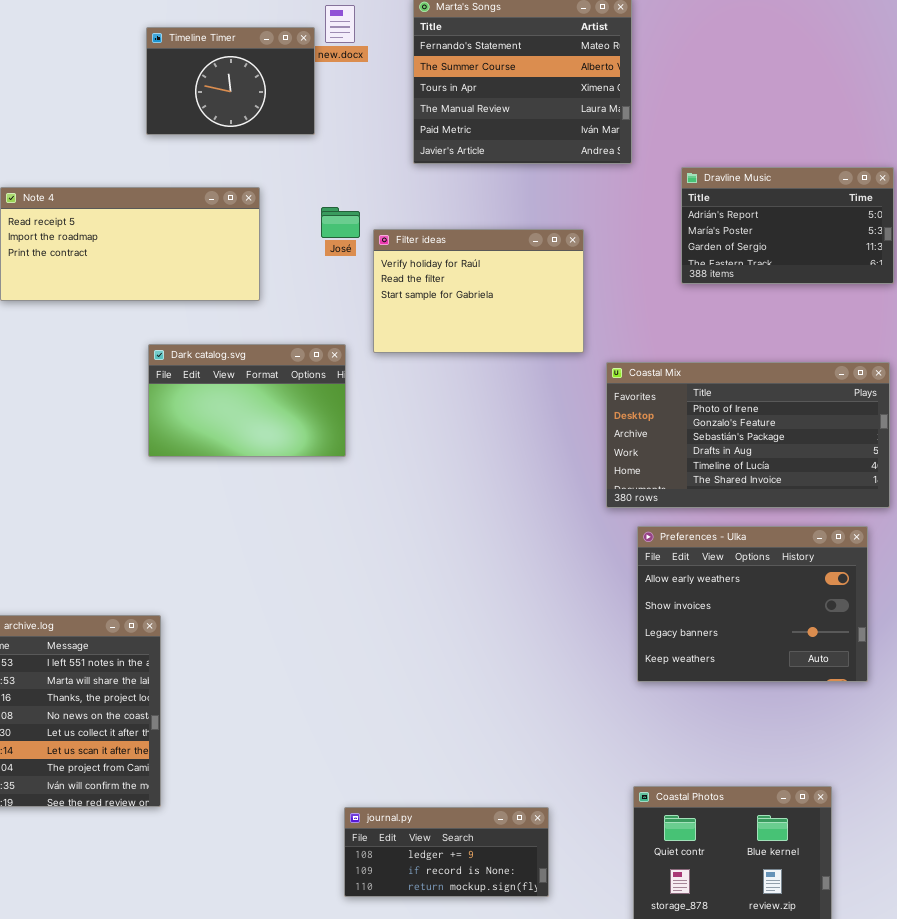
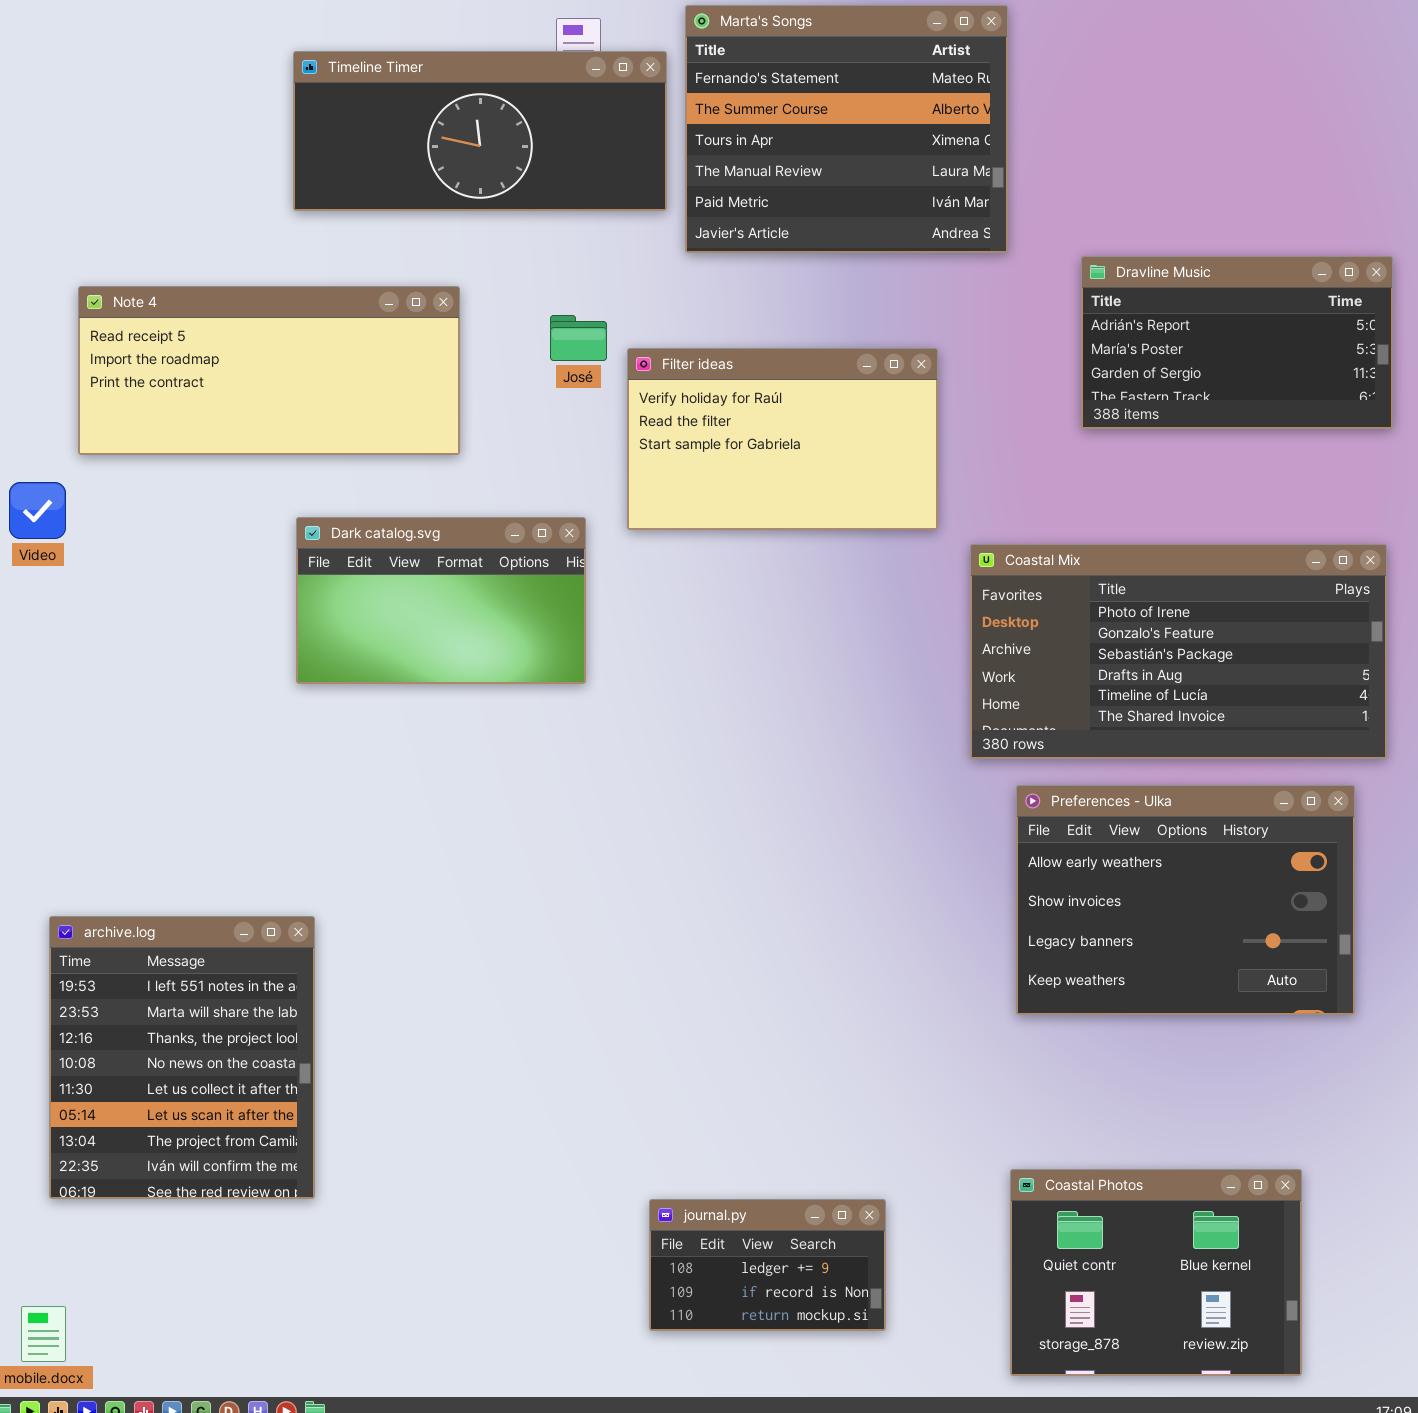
Timeline Timer: [146,27,315,135] -> [293,51,667,211], resized
journal.py: [344,807,549,897] -> [649,1199,886,1331], resized

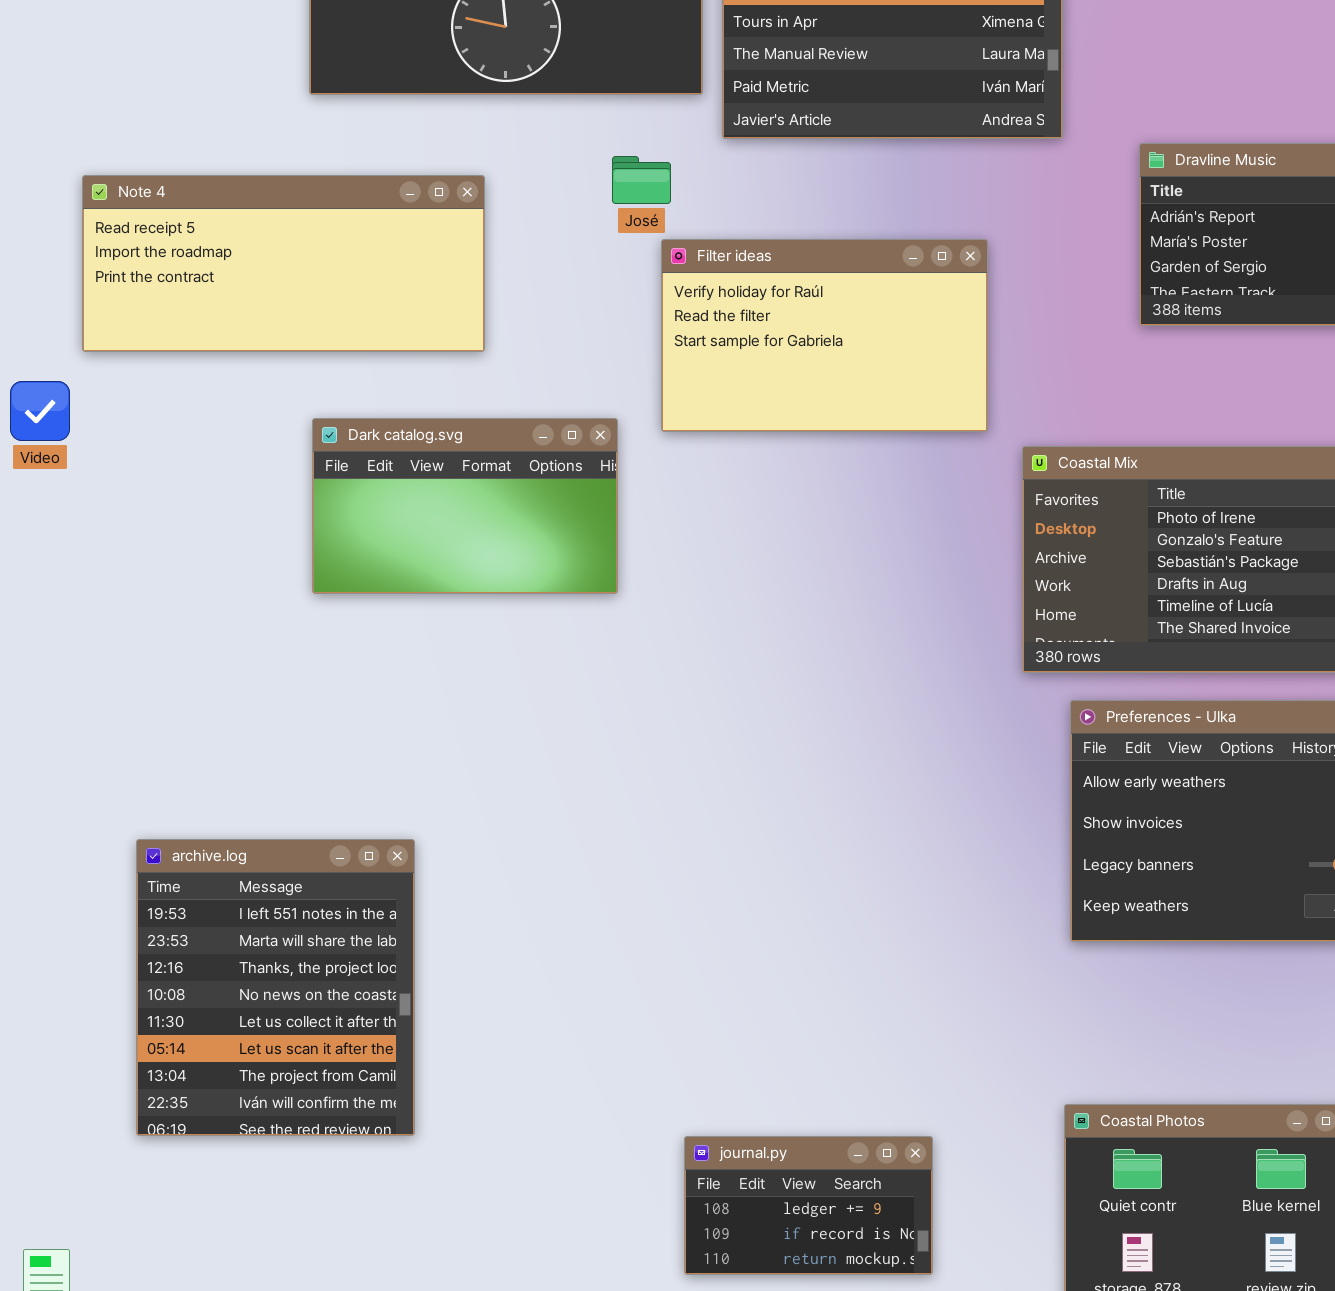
José: [550,315,607,361] -> [612,156,671,204], moved
archive.log: [49,916,315,1199] -> [136,839,415,1136], moved

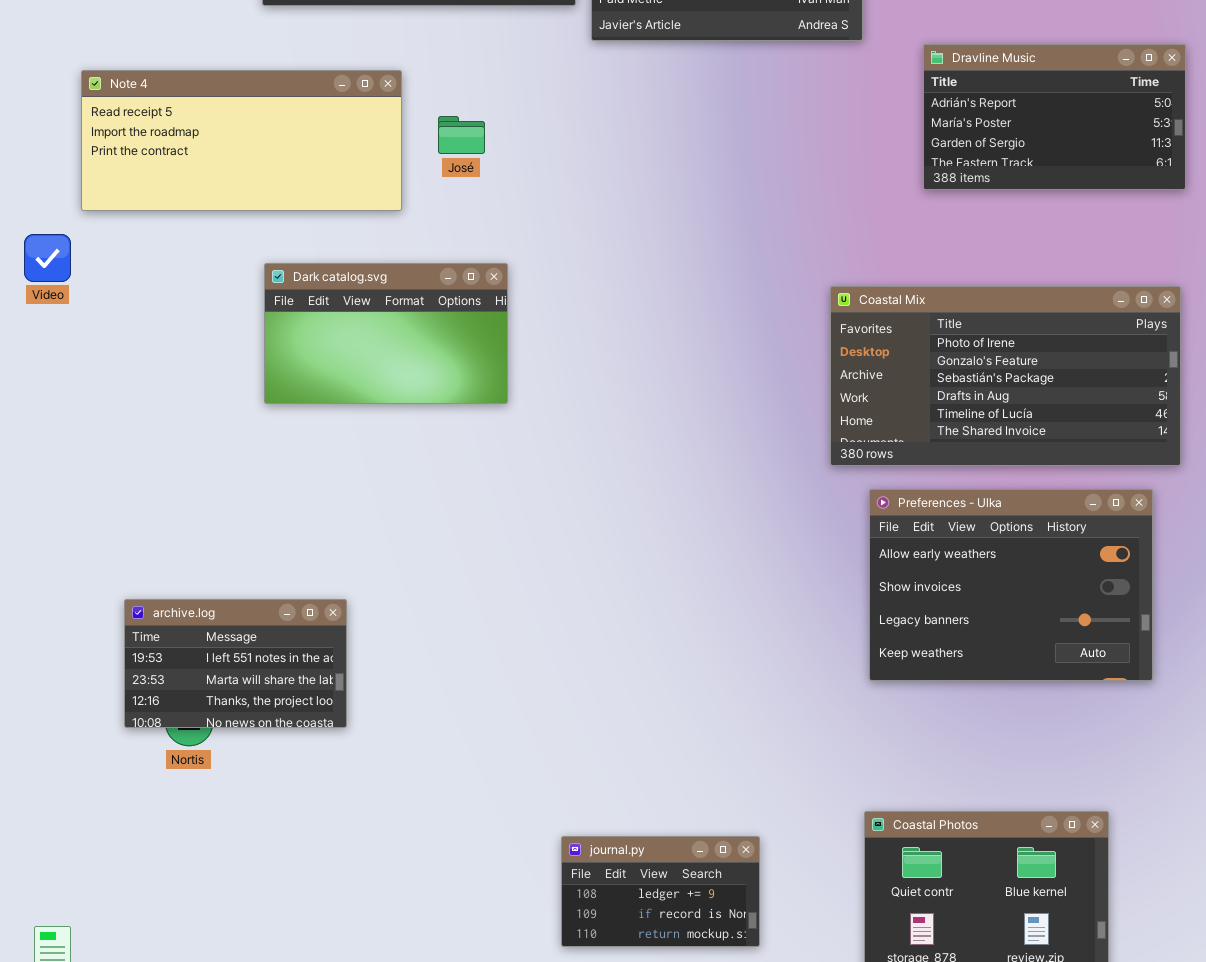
José: [612,156,671,204] -> [438,116,485,154], moved
Filter ideas: [661,239,988,432] -> none, closed
archive.log: [136,839,415,1136] -> [124,599,347,728], resized

